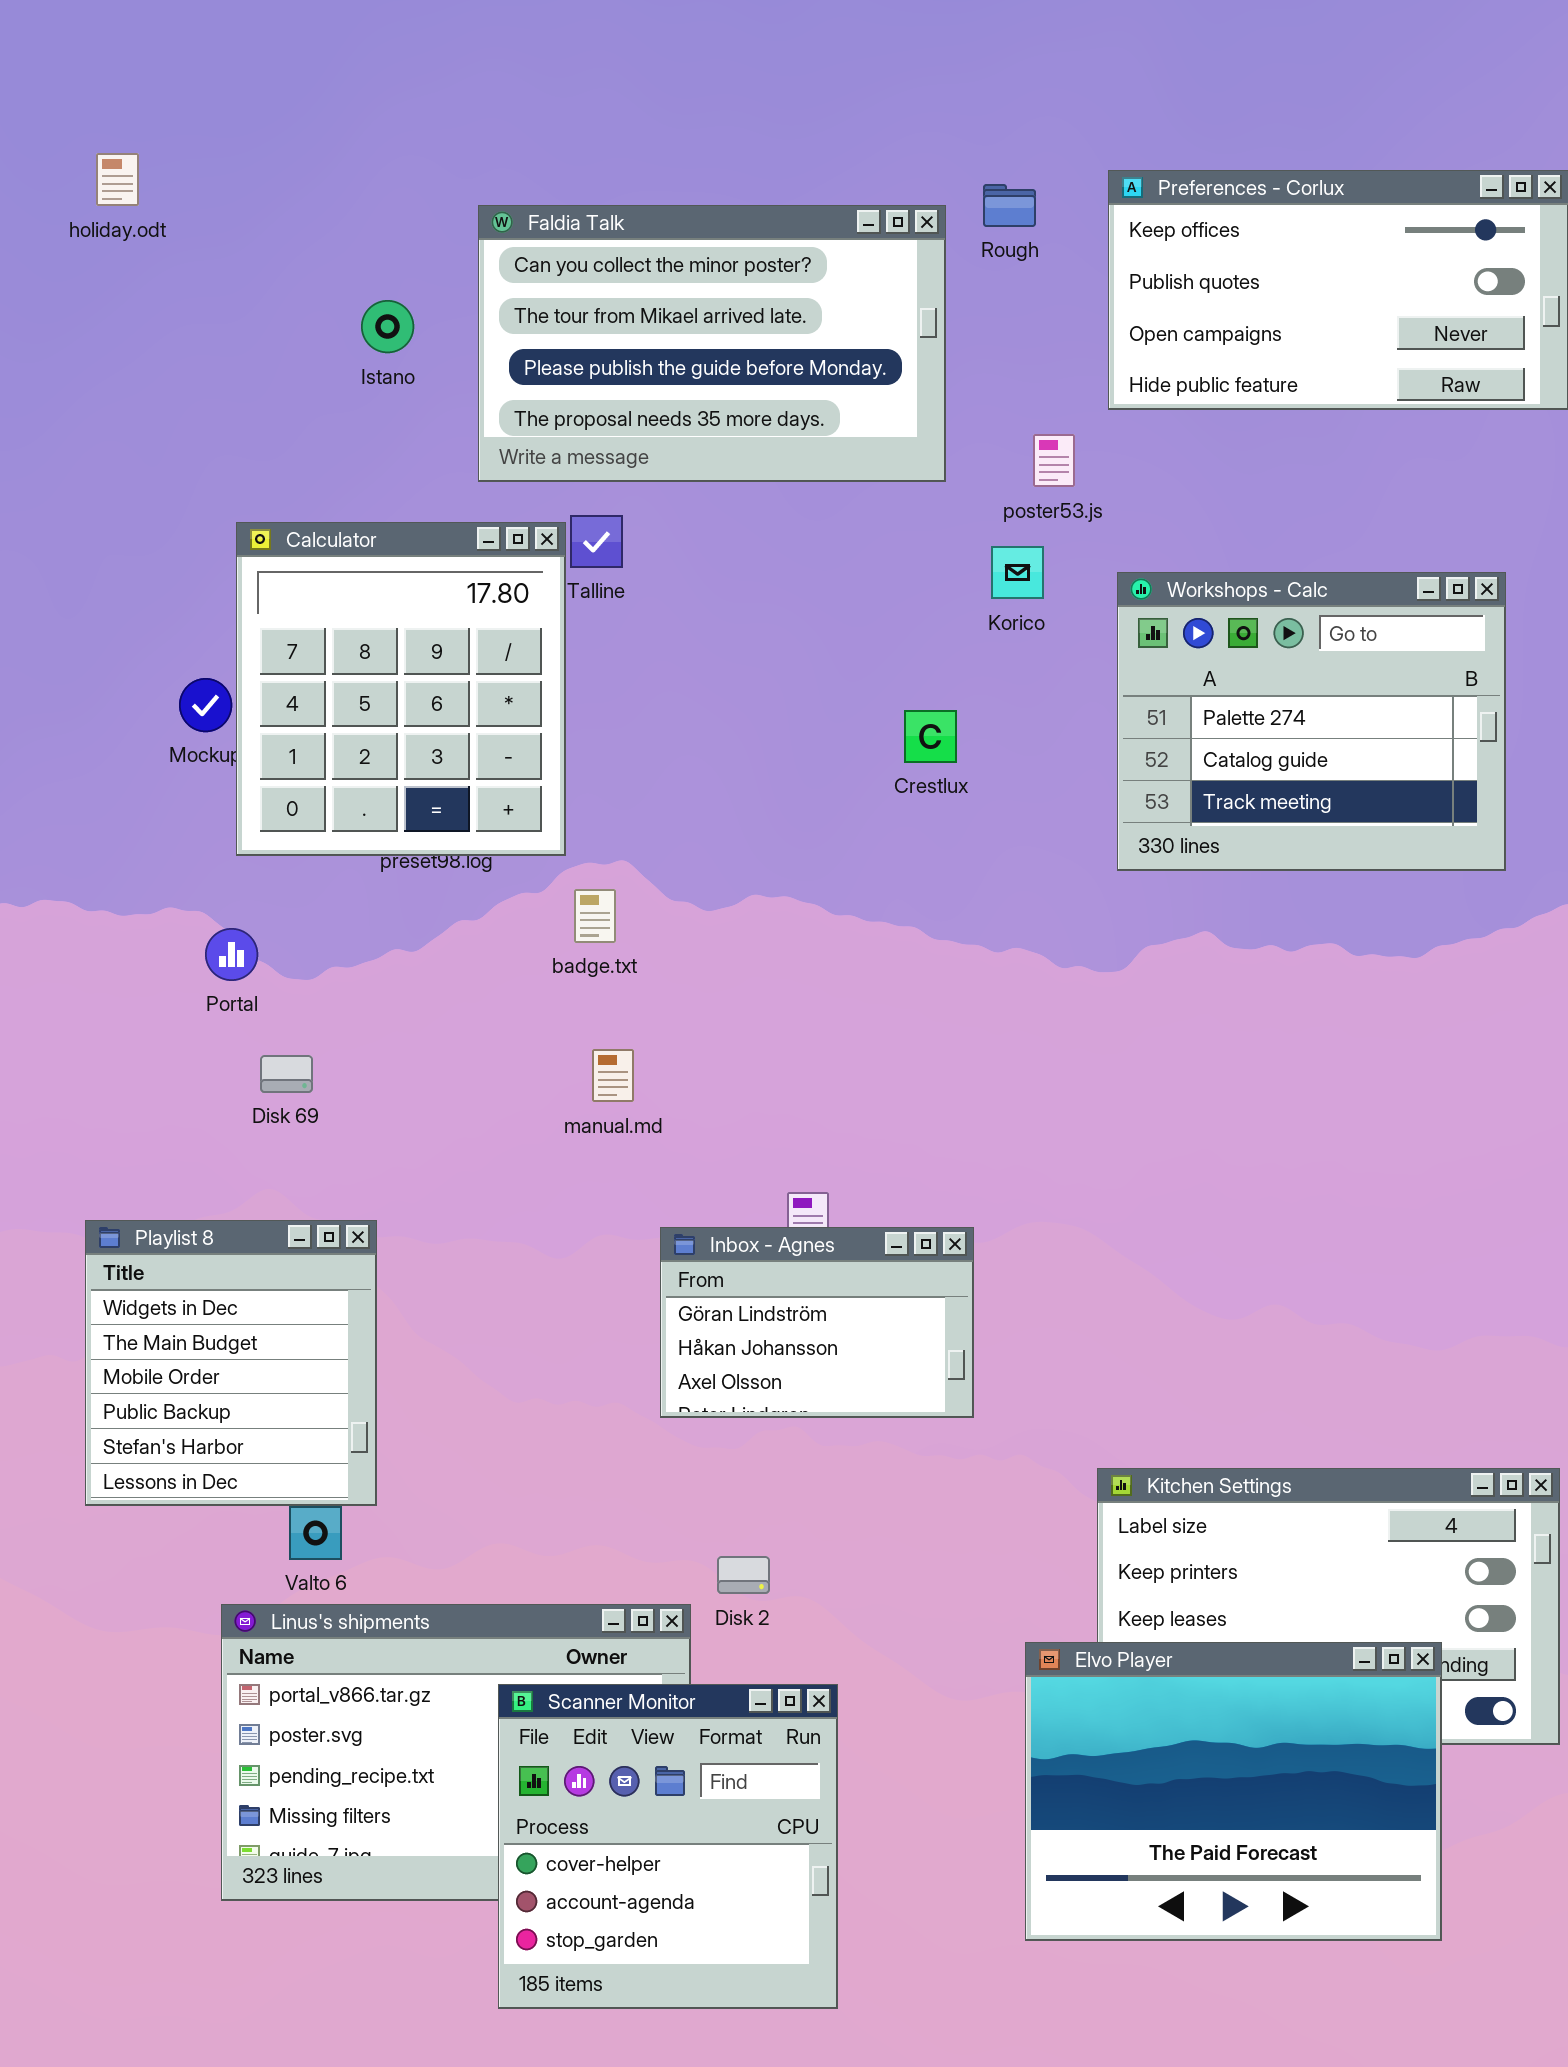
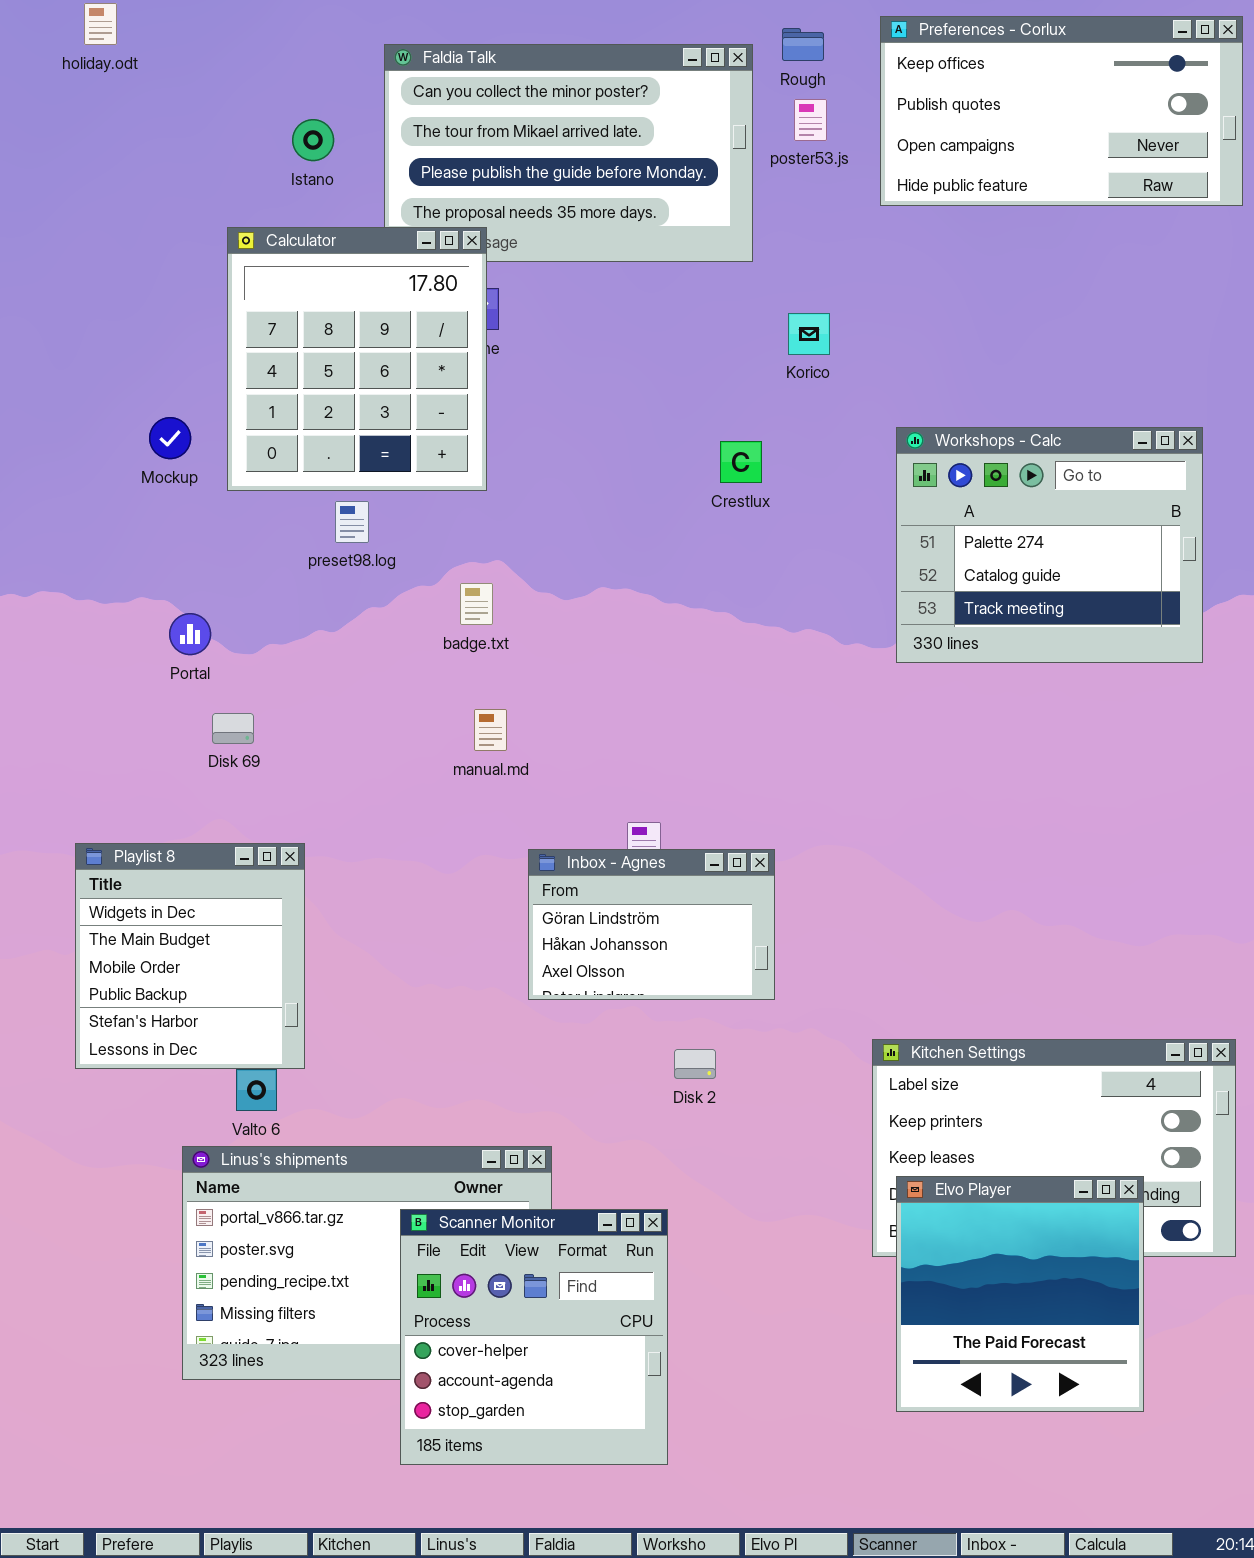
poster53.js: [1033,434,1075,487] -> [794,99,827,141], moved
Calculator: [236,522,566,856] -> [227,227,487,491], moved
Workshops - Calc: [1117,572,1506,871] -> [896,427,1203,663], moved
Disk 2: [717,1556,770,1594] -> [674,1049,716,1079], moved
Elvo Player: [1025,1642,1442,1941] -> [896,1176,1144,1412], resized

